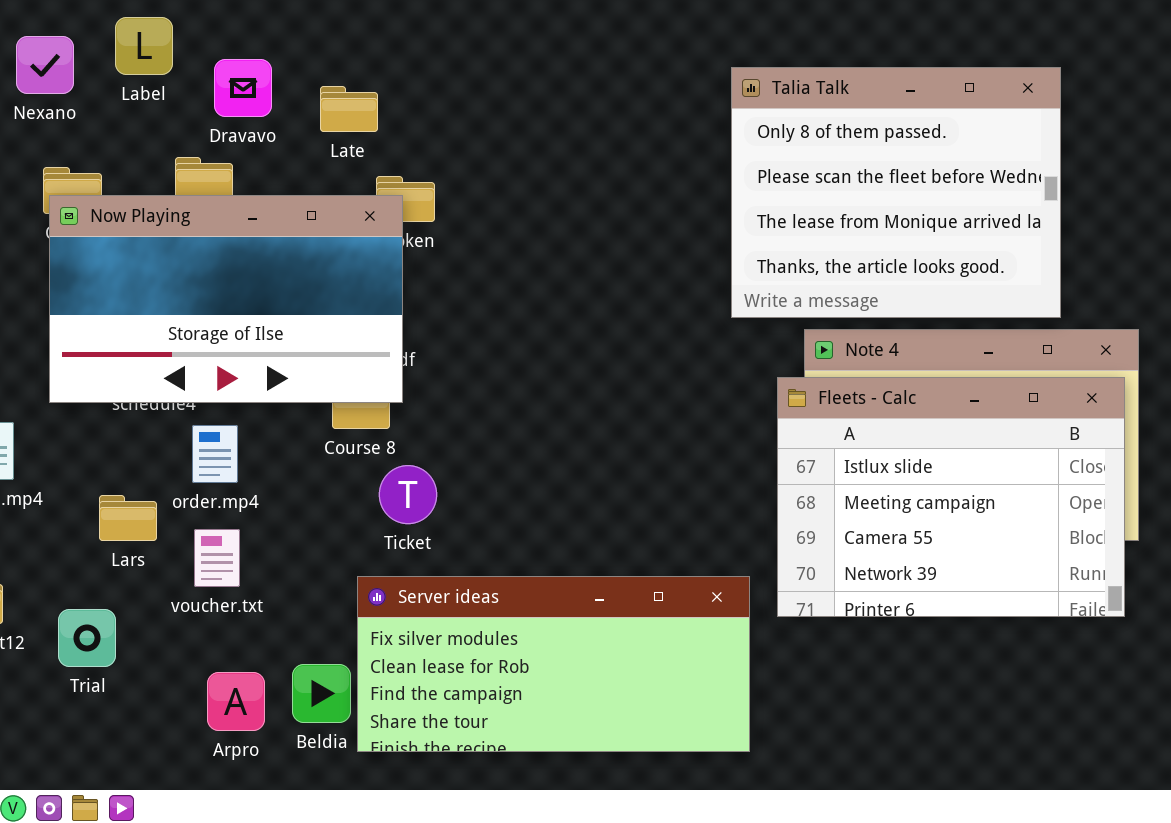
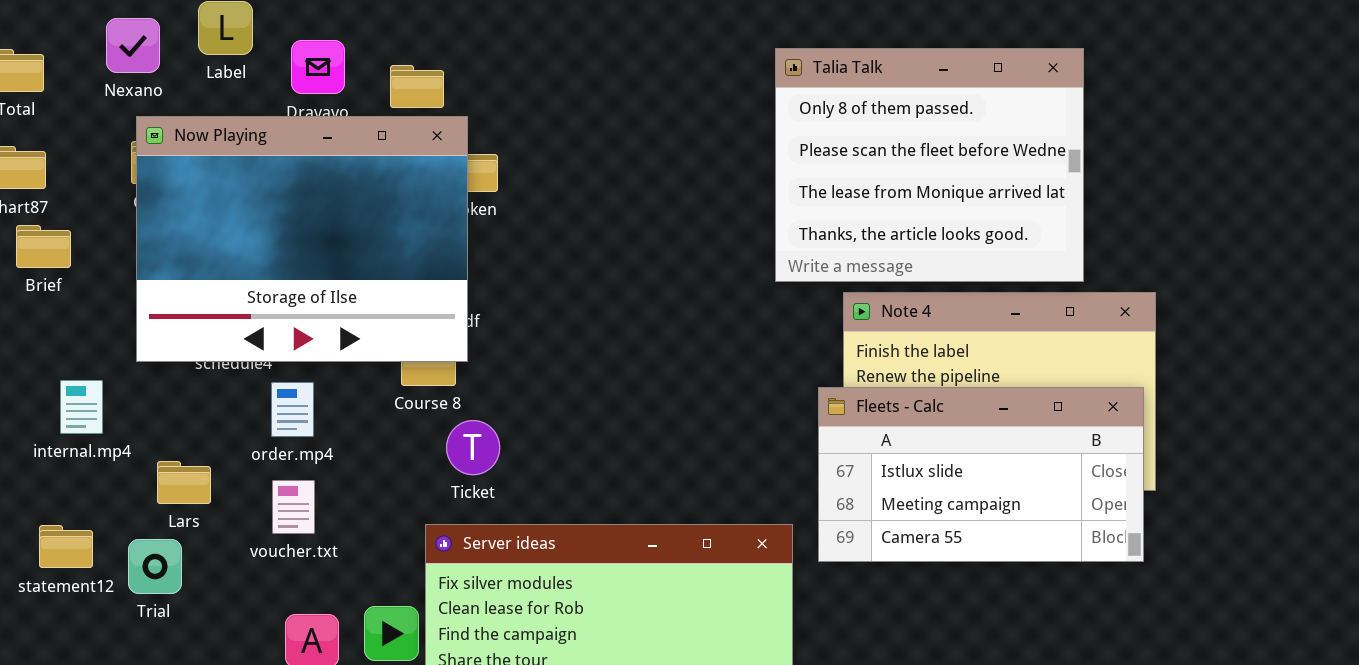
Now Playing: [49,195,403,403] -> [136,116,468,362], resized
Fleets - Calc: [777,377,1125,617] -> [818,387,1144,562], resized
Lars: [99,495,157,541] -> [157,461,211,504], moved
Trial: [58,609,116,667] -> [128,539,182,594], moved

